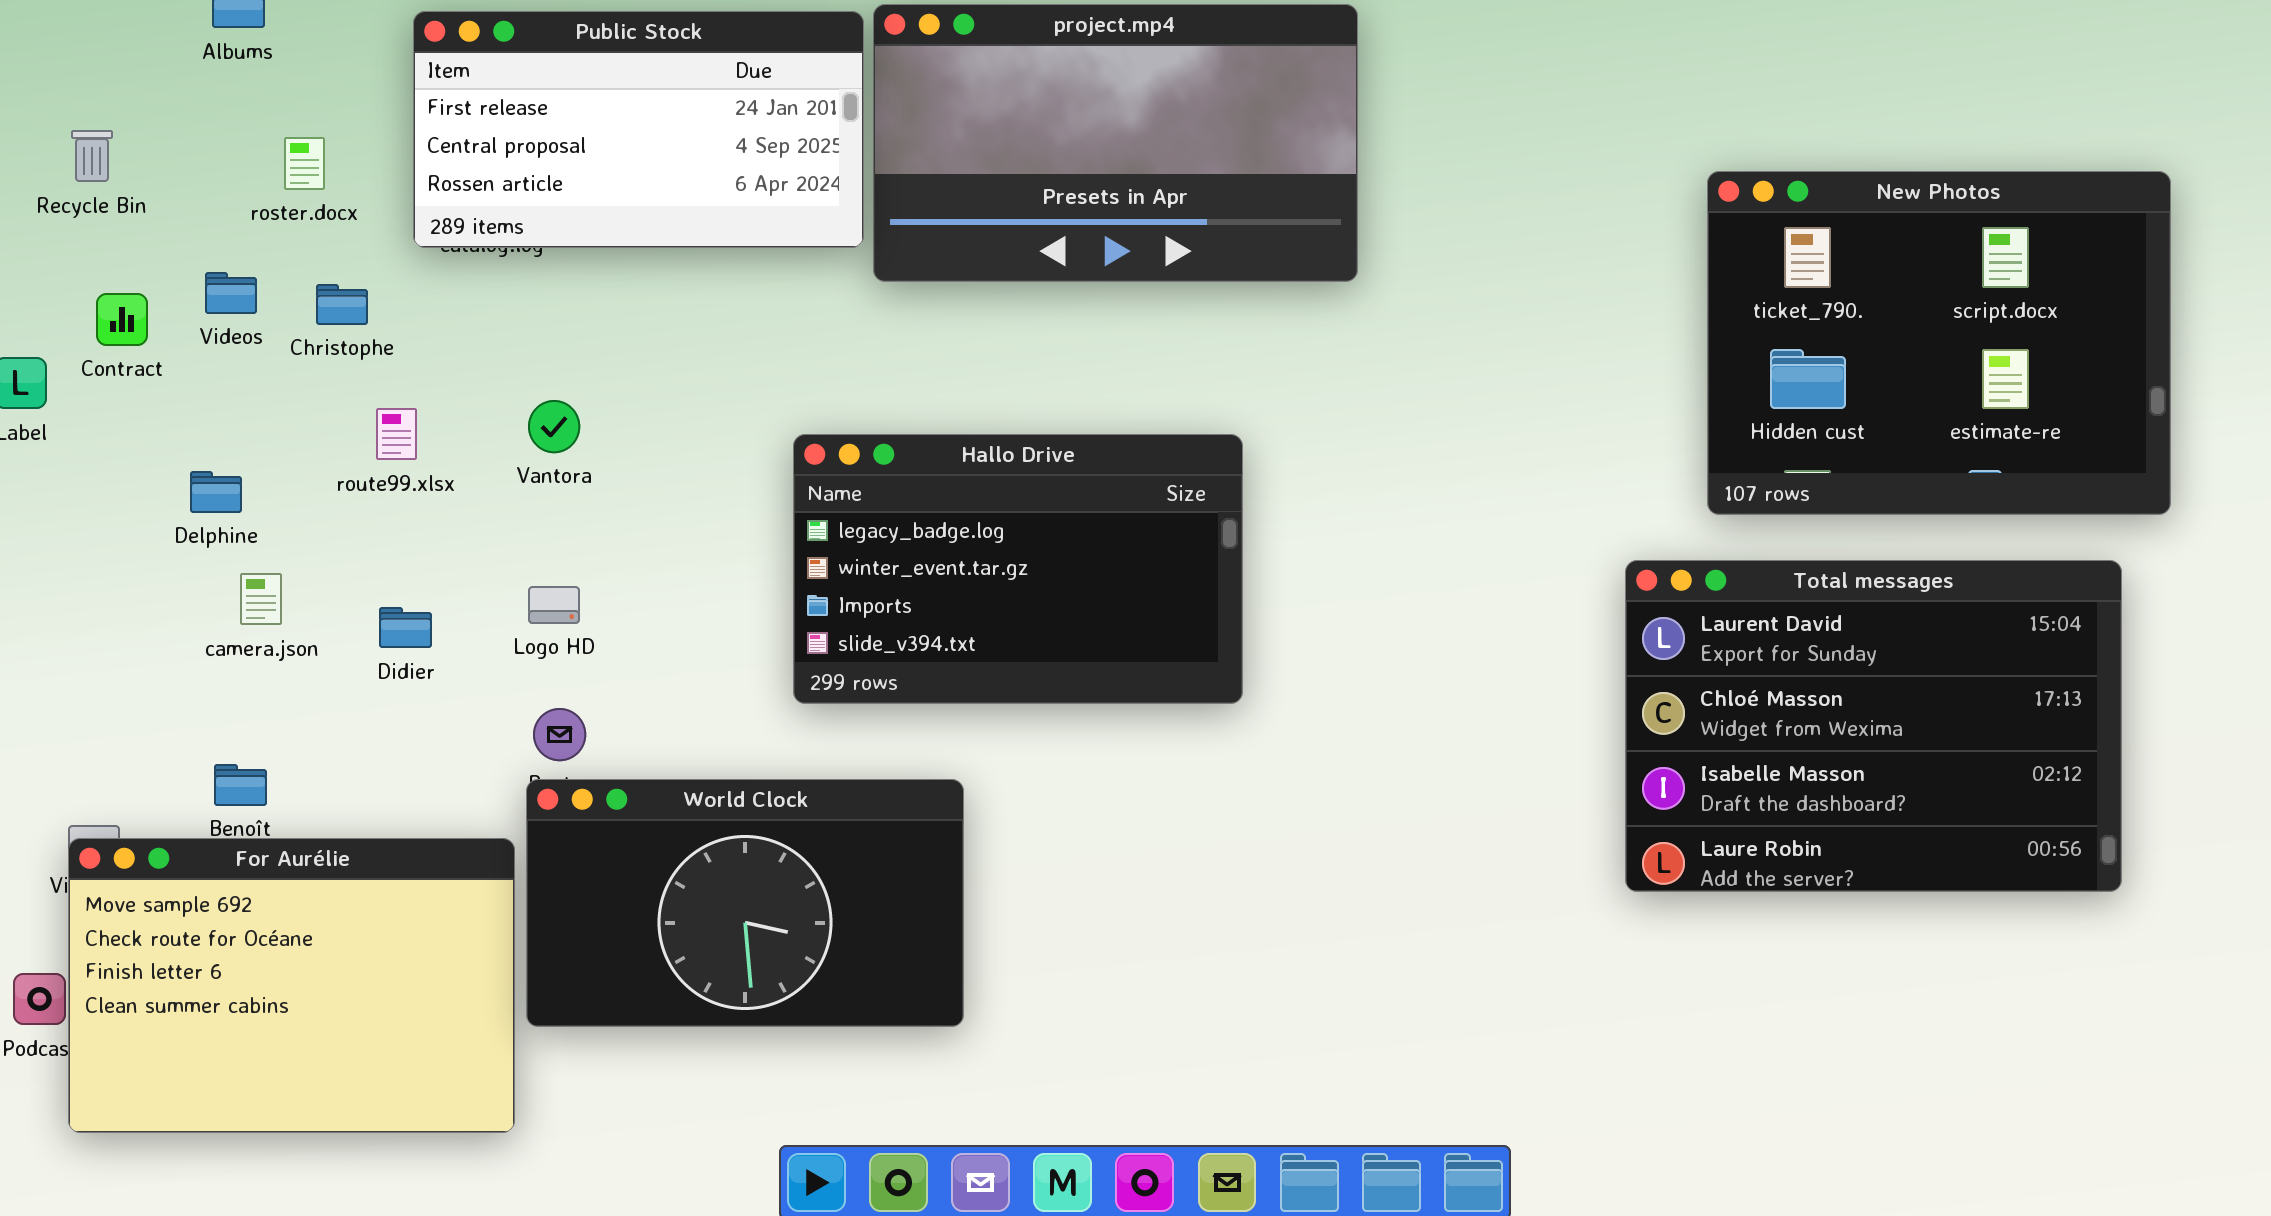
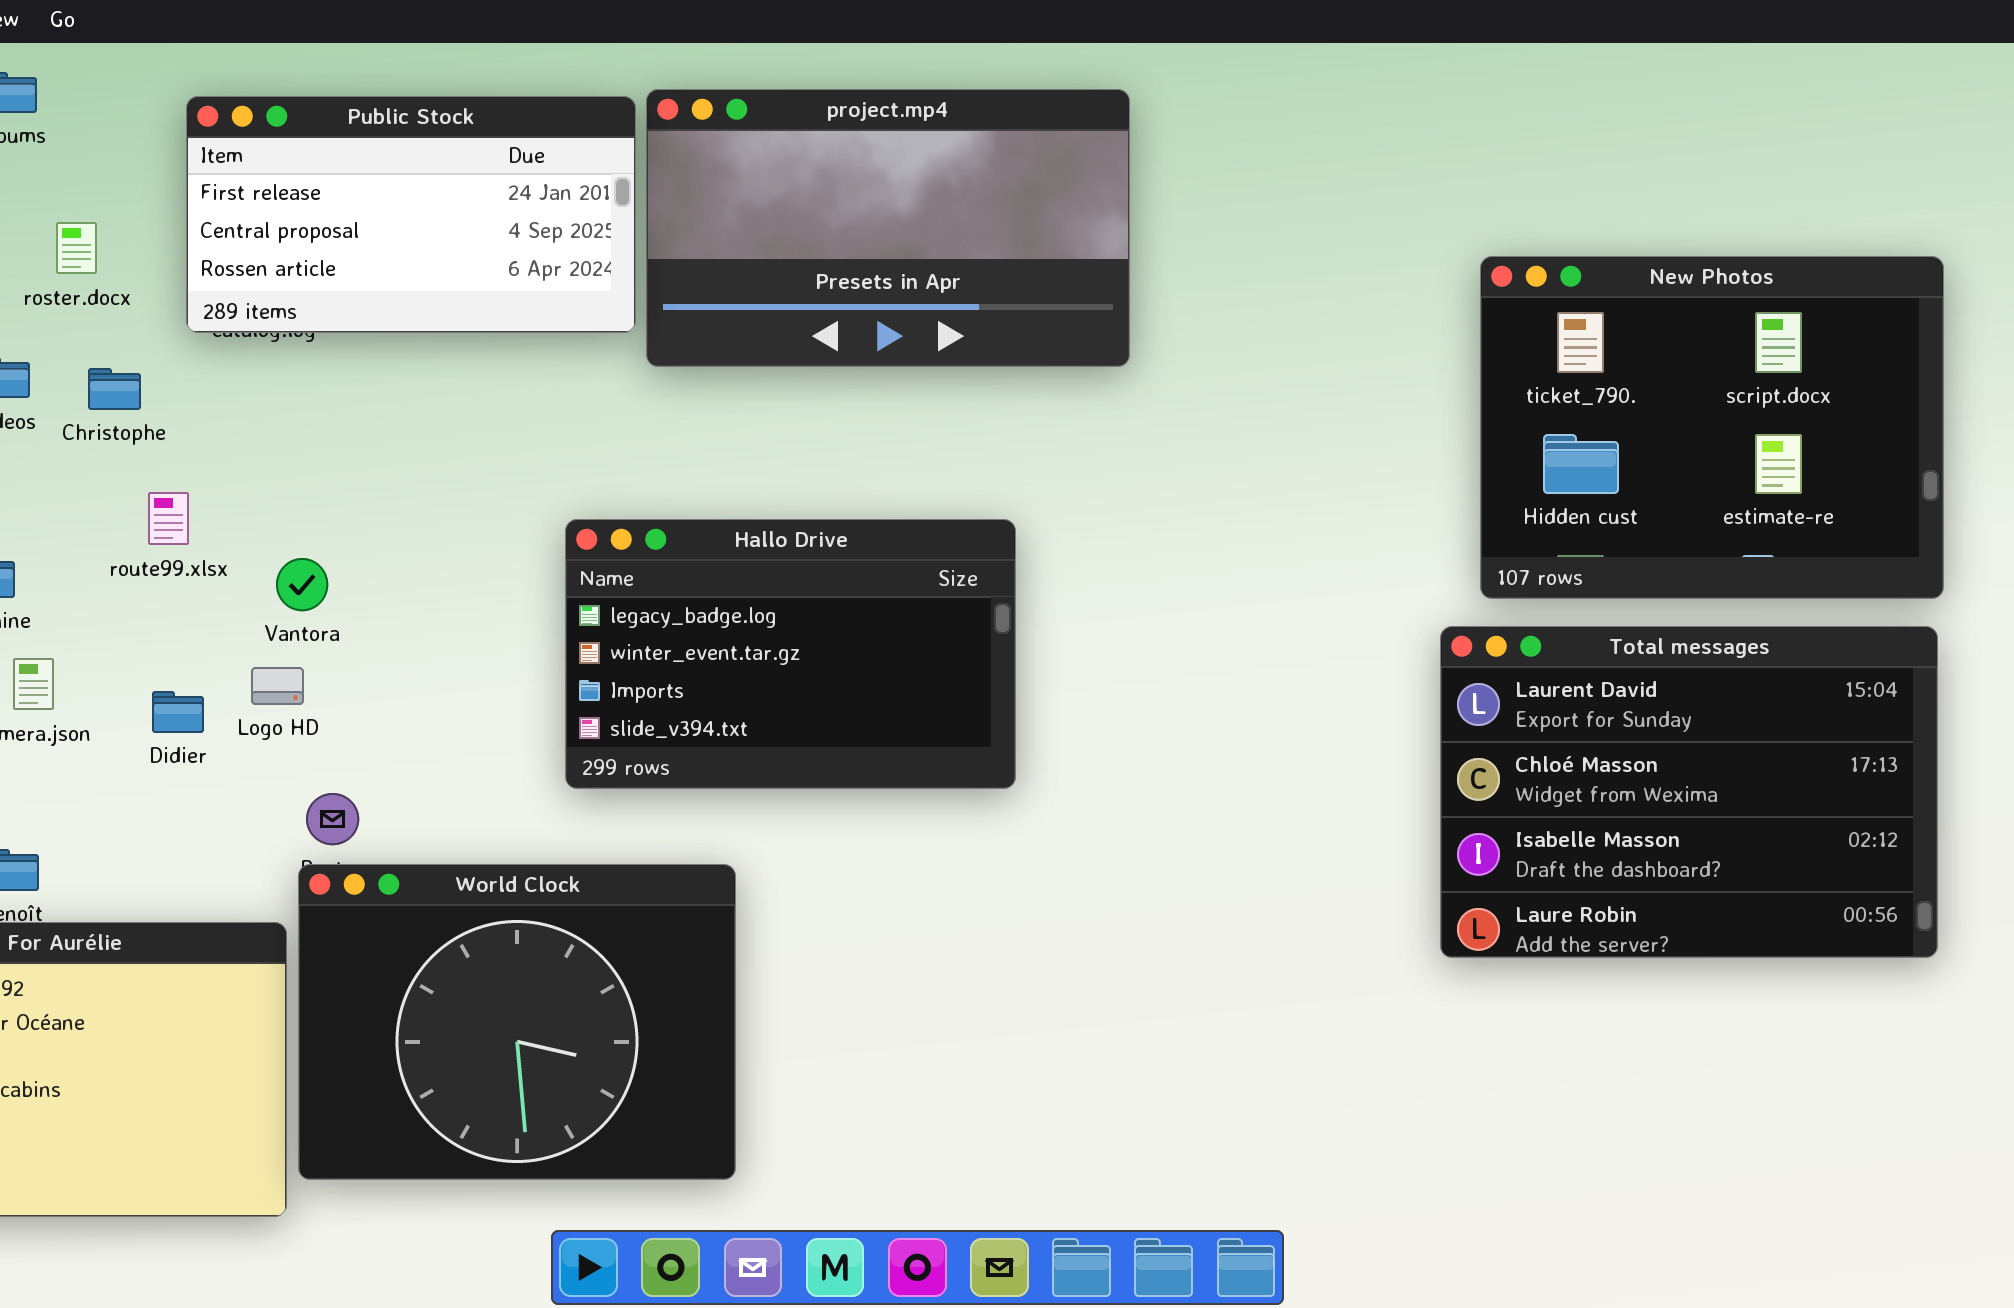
Vantora: [528,400,580,453] -> [276,558,328,611], moved
Total messages: [1625,560,2122,892] -> [1440,626,1938,958], moved
Logo HD: [528,586,580,624] -> [251,667,304,705], moved
World Clock: [526,779,964,1027] -> [298,864,736,1180], resized

